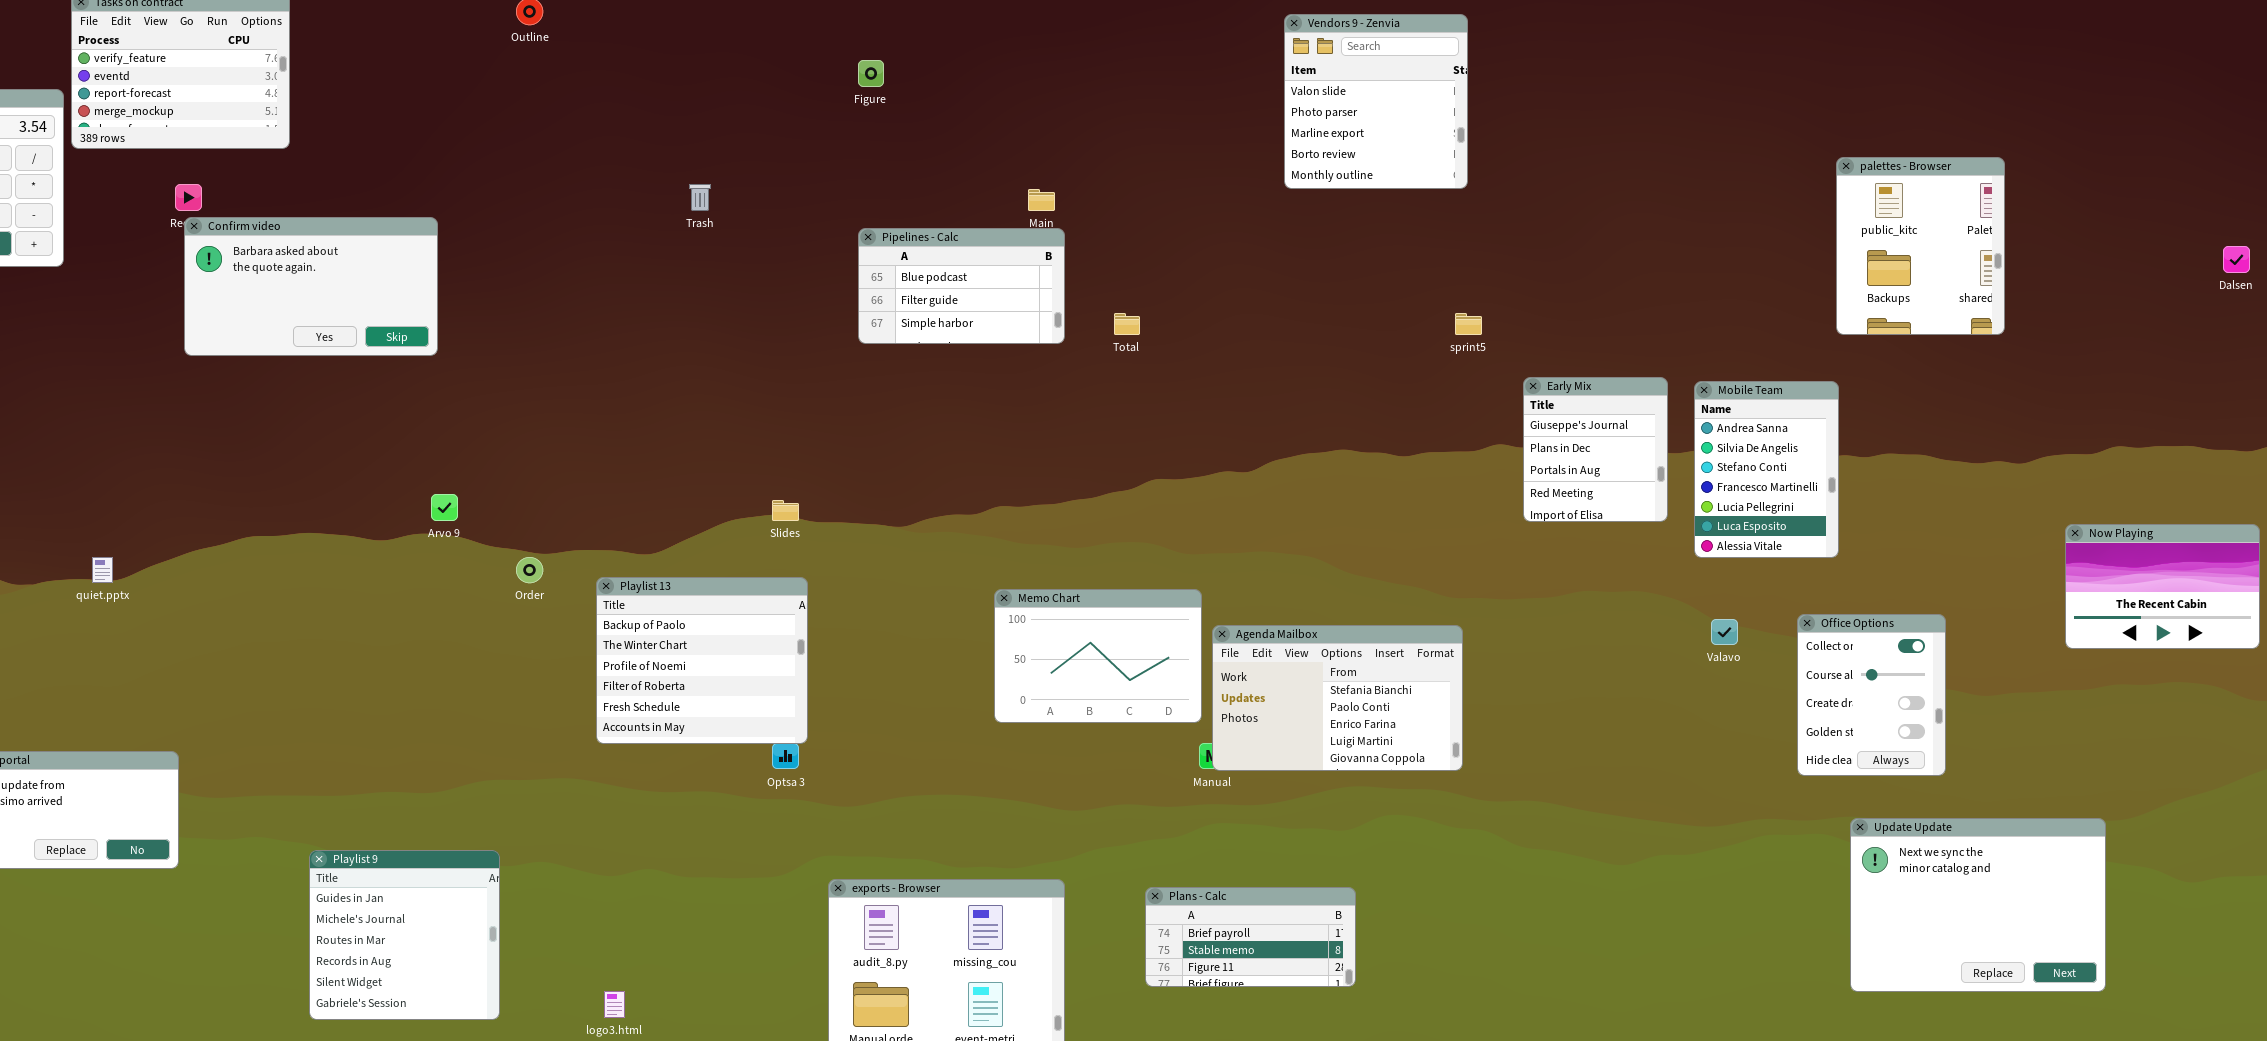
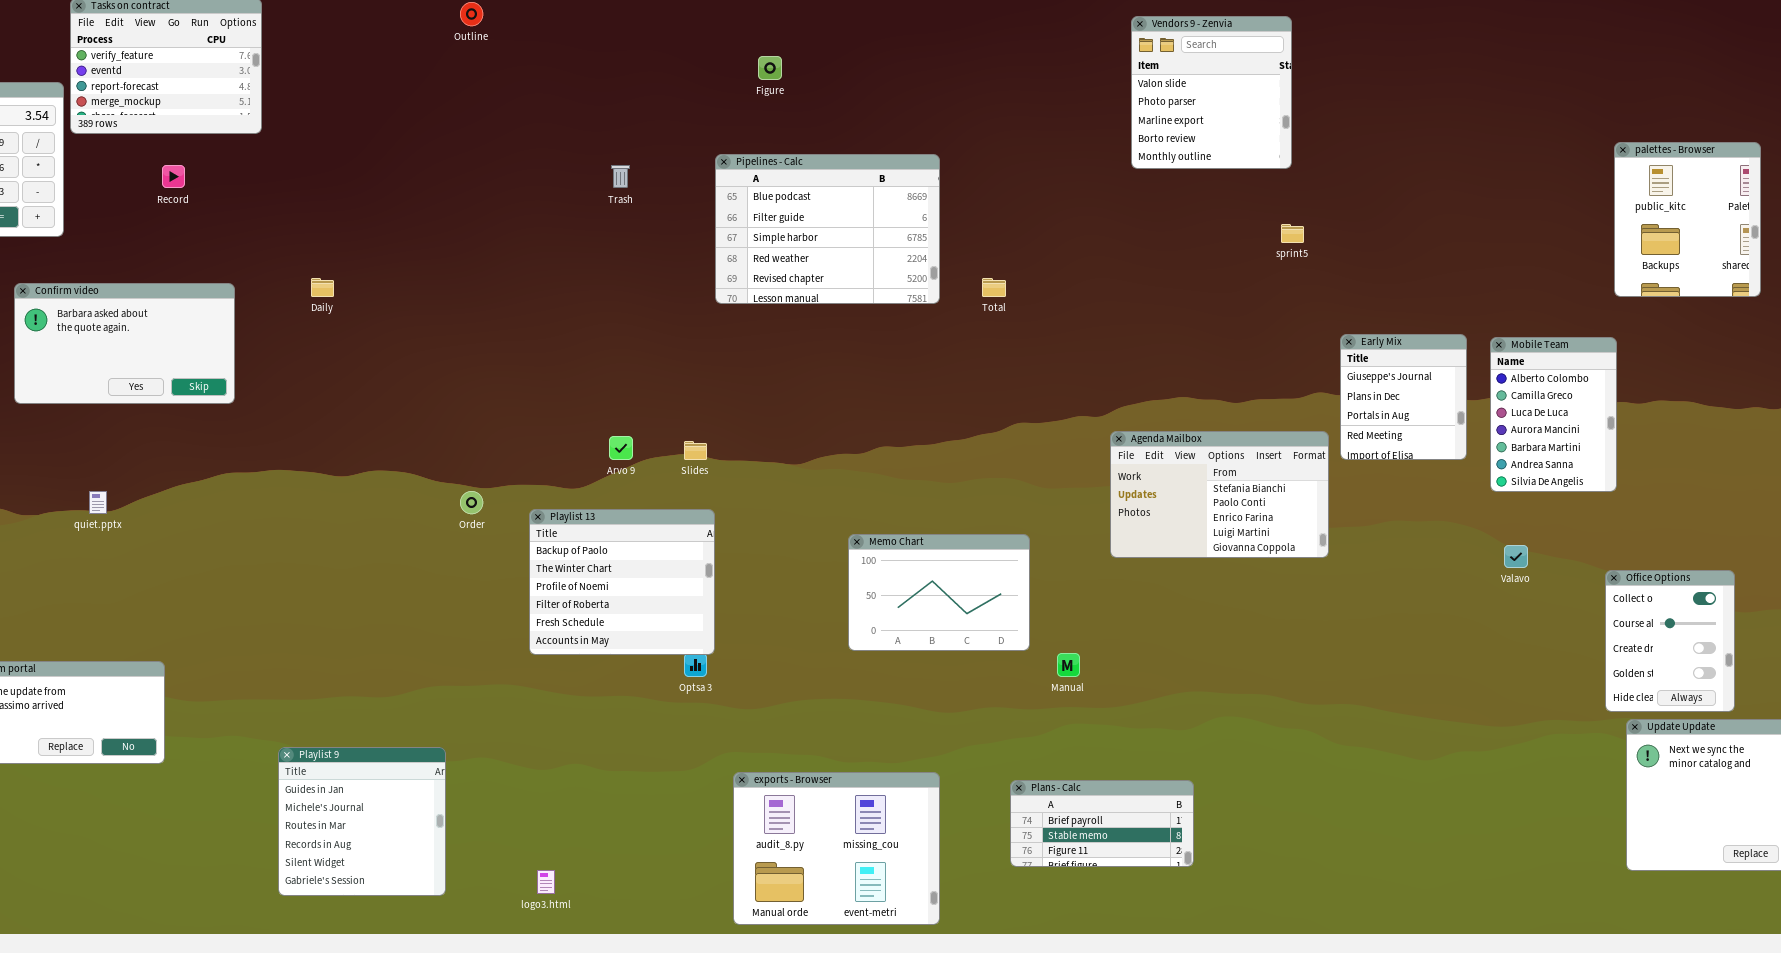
Confirm video: [184,217,438,356] -> [14,283,235,404], moved
Pipelines - Calc: [858,228,1065,344] -> [715,154,940,304], resized
sprint5: [1455,313,1482,335] -> [1281,224,1304,243], moved
Mobile Team: [1694,381,1839,558] -> [1490,337,1617,492], scrolled up 5 rows
Arvo 9: [431,494,458,521] -> [609,436,633,460], moved
Memo Chart: [994,589,1202,723] -> [848,534,1030,651], moved
Office Options: [1797,614,1946,776] -> [1605,570,1735,712], moved
Agenda Mailbox: [1212,625,1463,771] -> [1110,431,1329,558], moved

